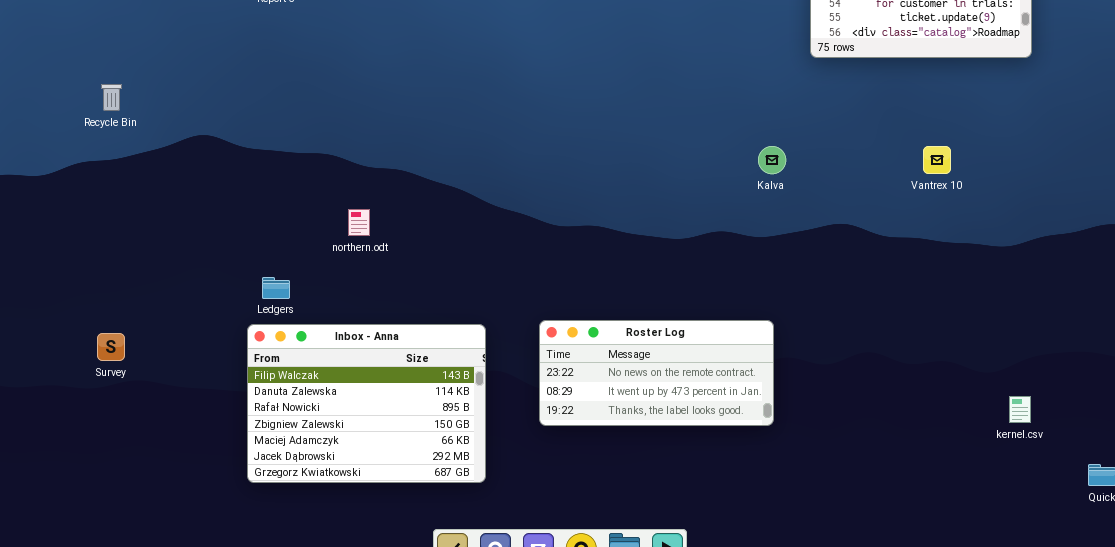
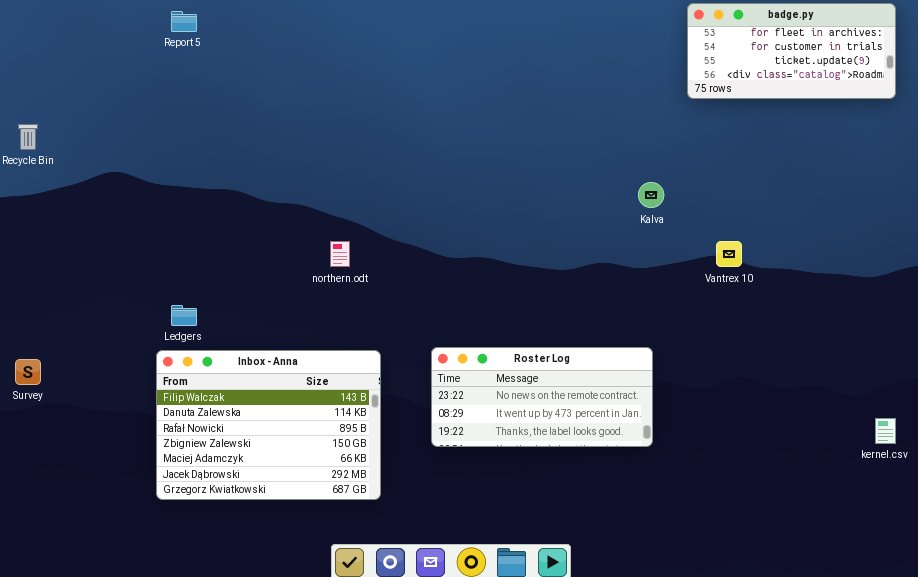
Vantrex 10: [923,146,951,174] -> [716,241,742,267], moved
northern.odt: [348,209,370,236] -> [330,241,350,267], moved

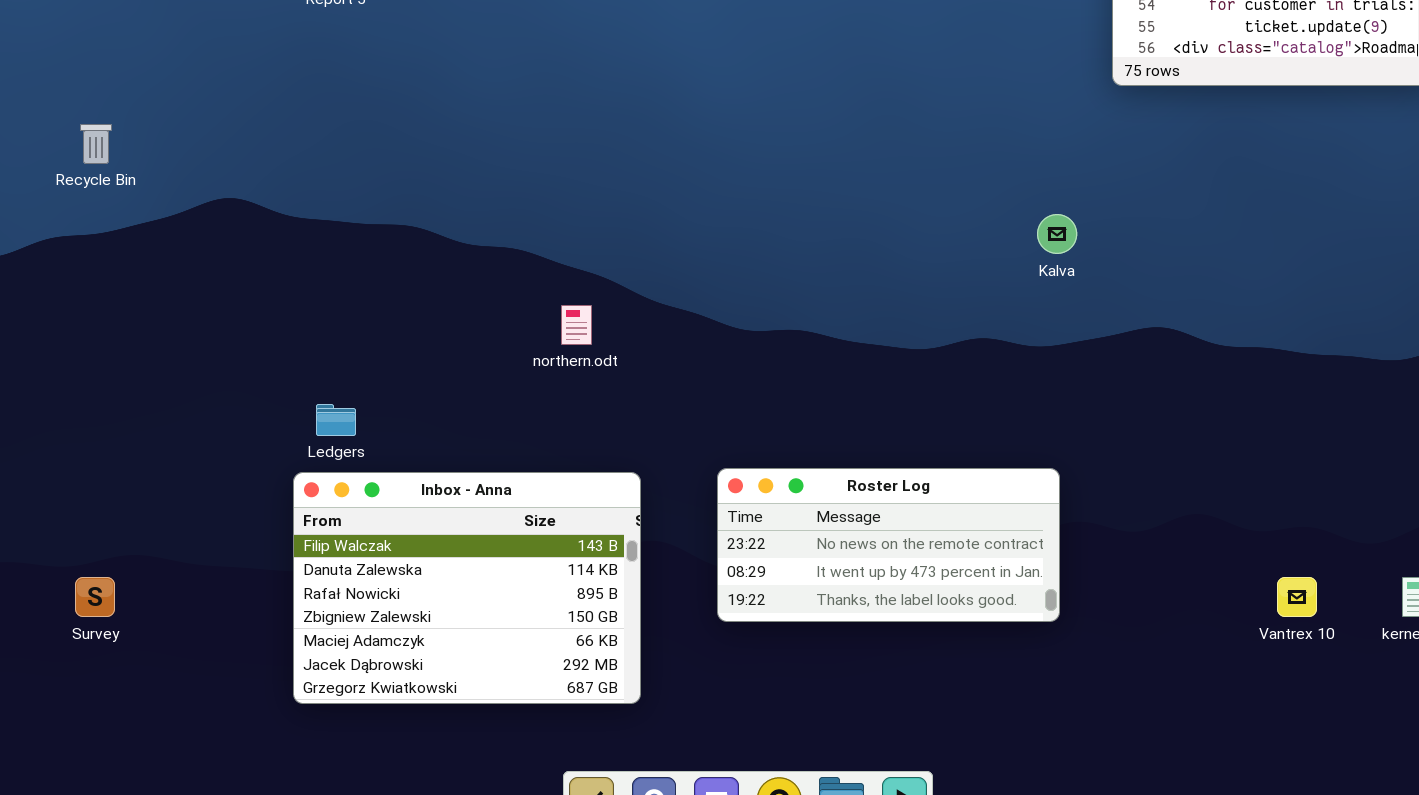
Vantrex 10: [716,241,742,267] -> [1277,577,1317,617], moved
Survey: [15,359,41,385] -> [75,577,115,617], moved

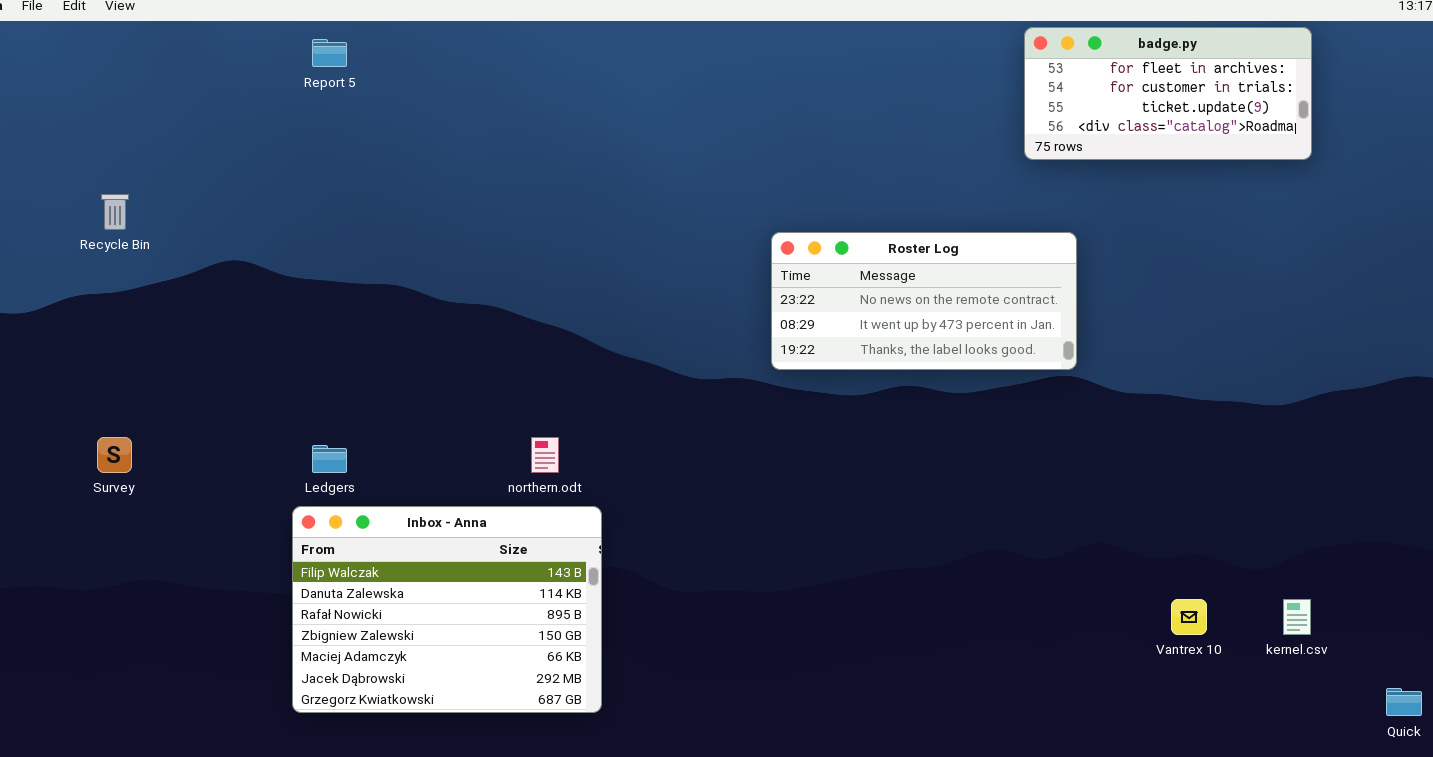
northern.odt: [561,305,592,345] -> [531,437,559,473], moved
Roster Log: [717,468,1060,622] -> [771,232,1077,370], moved
Survey: [75,577,115,617] -> [97,437,132,473], moved

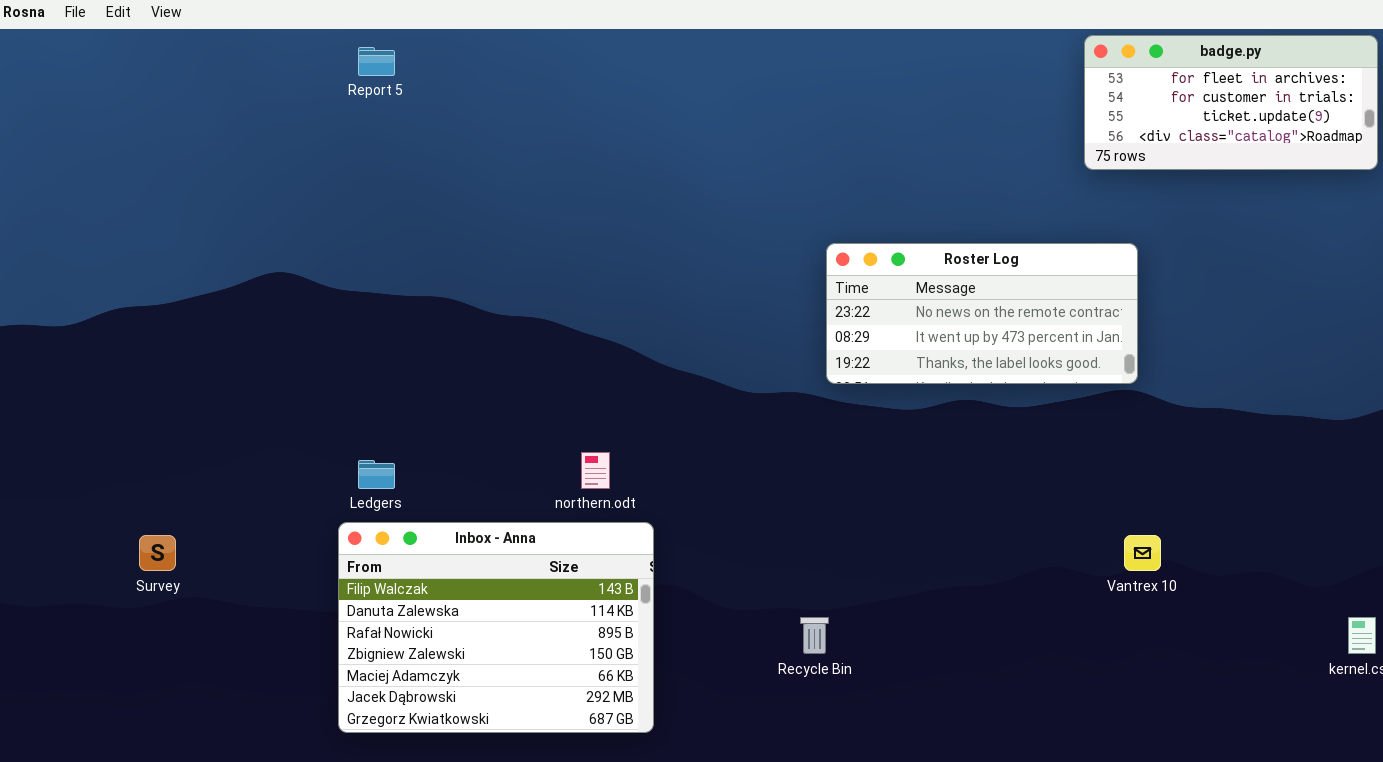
Recycle Bin: [101,194,129,230] -> [800,617,829,654], moved
Survey: [97,437,132,473] -> [139,535,176,571], moved
Vantrex 10: [1171,599,1207,635] -> [1124,535,1161,571], moved

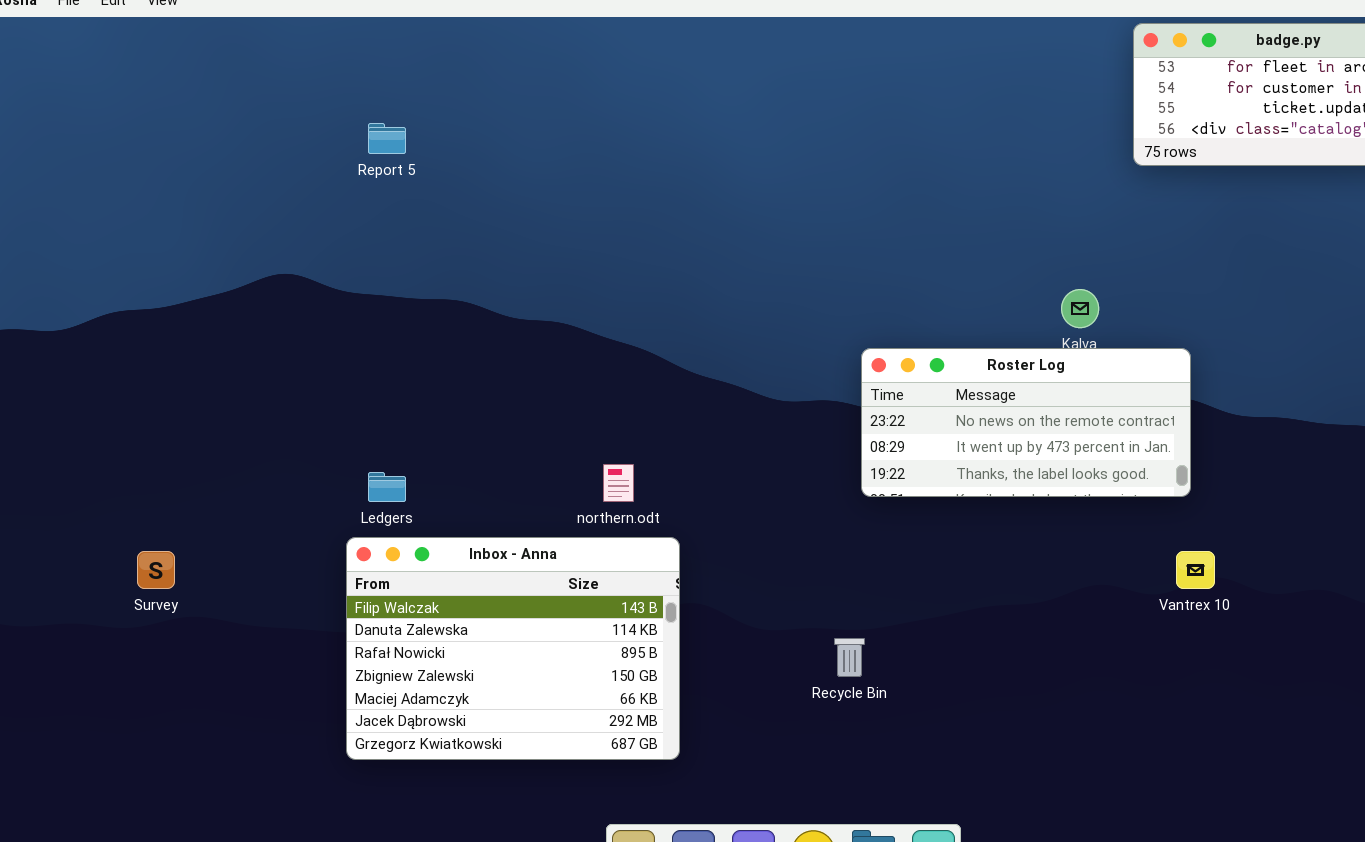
Report 5: [358,47,395,76] -> [368,123,406,154], moved
Roster Log: [826,243,1138,384] -> [861,348,1191,497], moved

